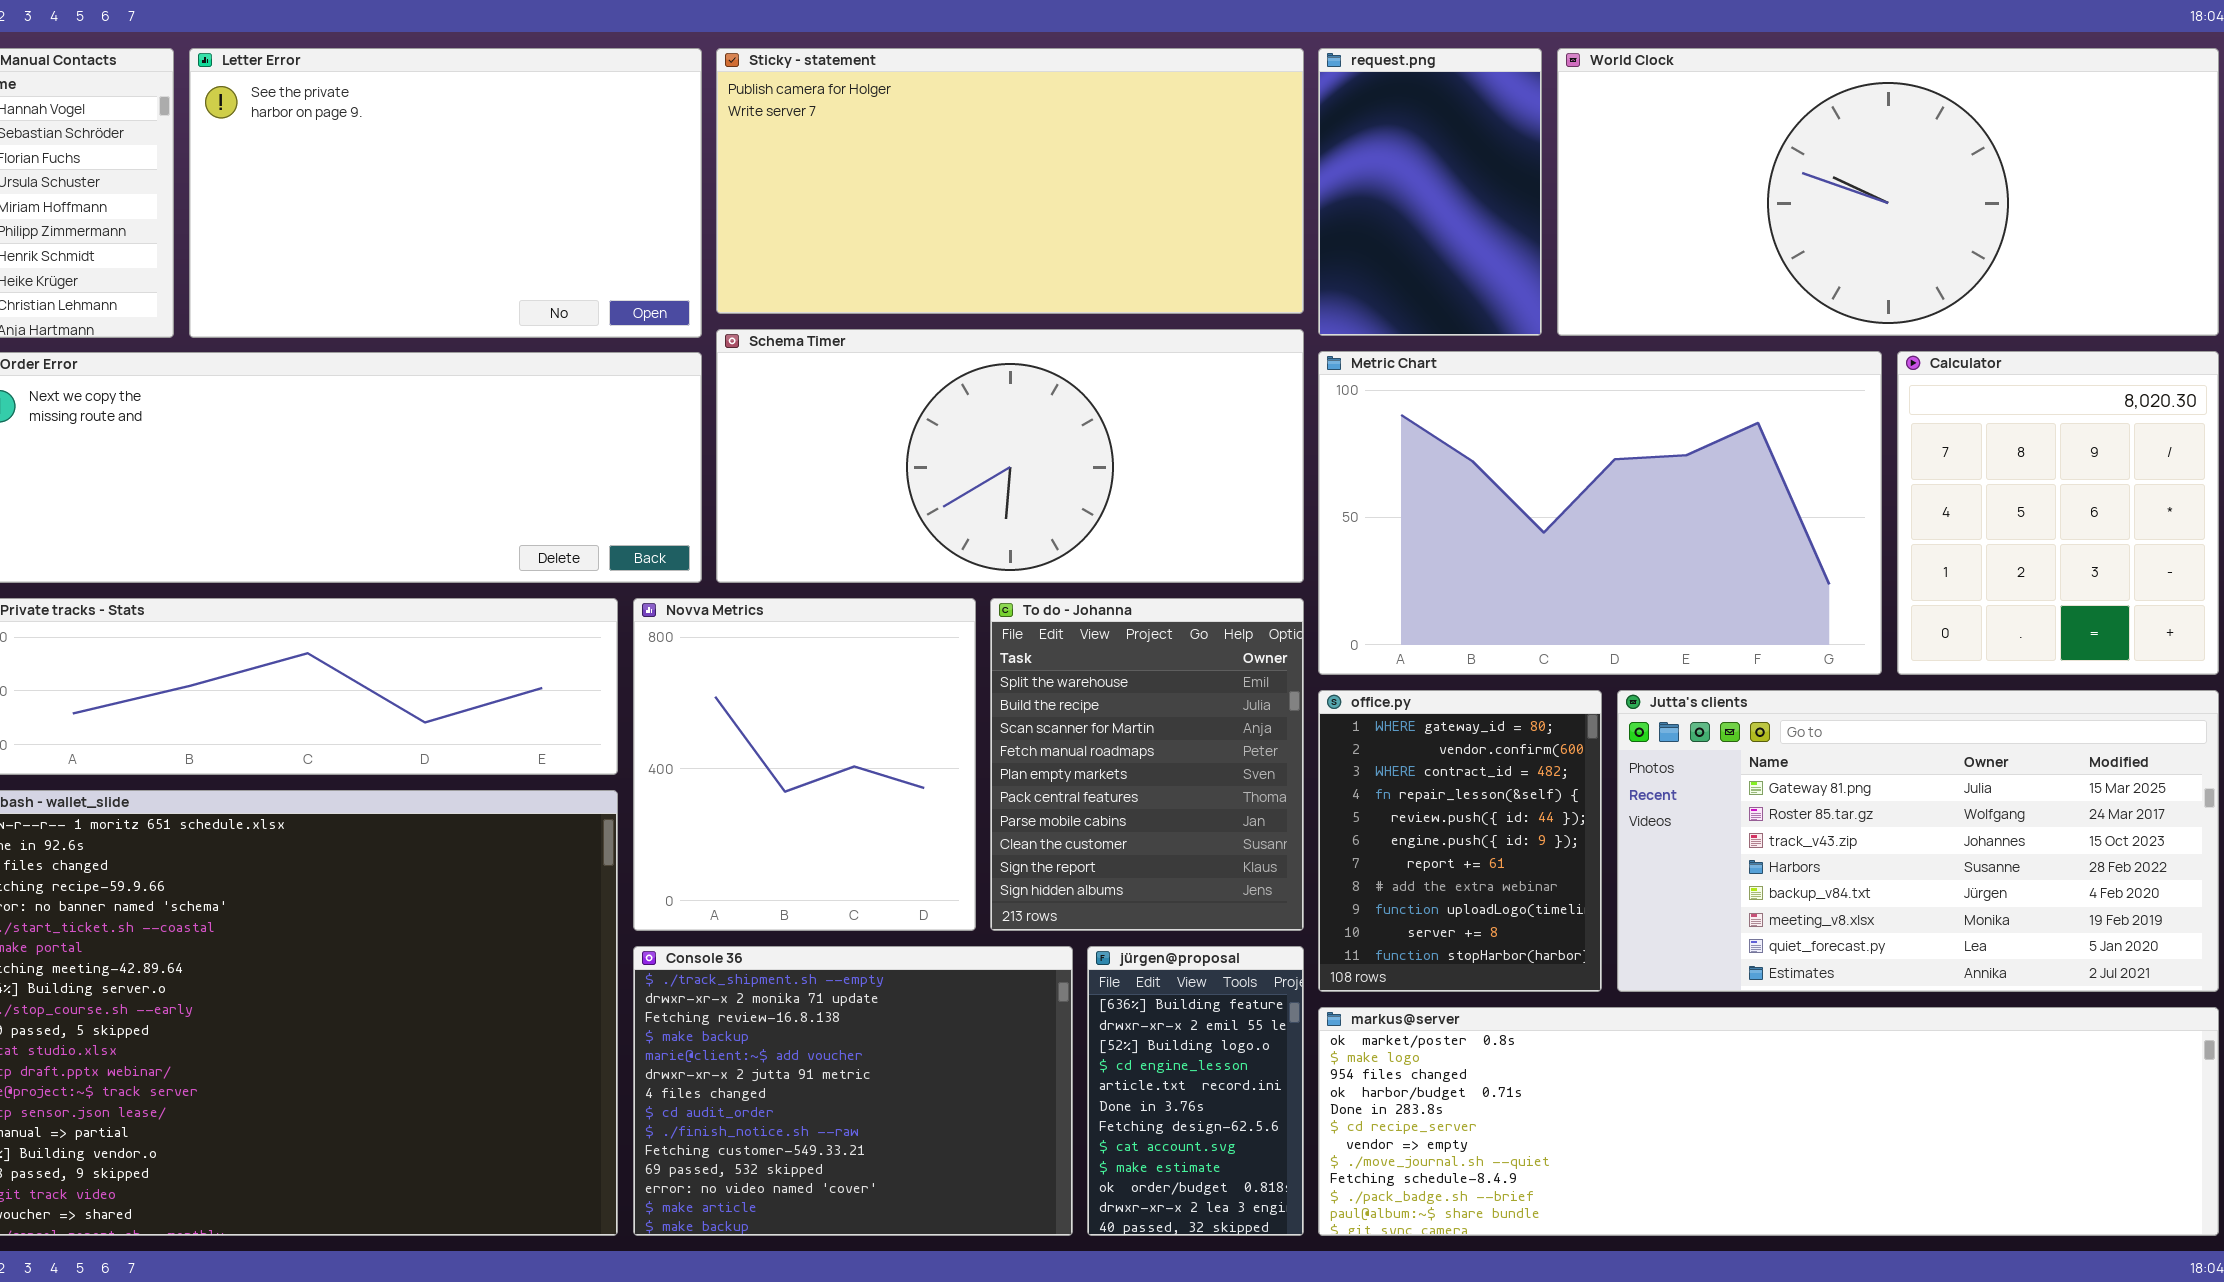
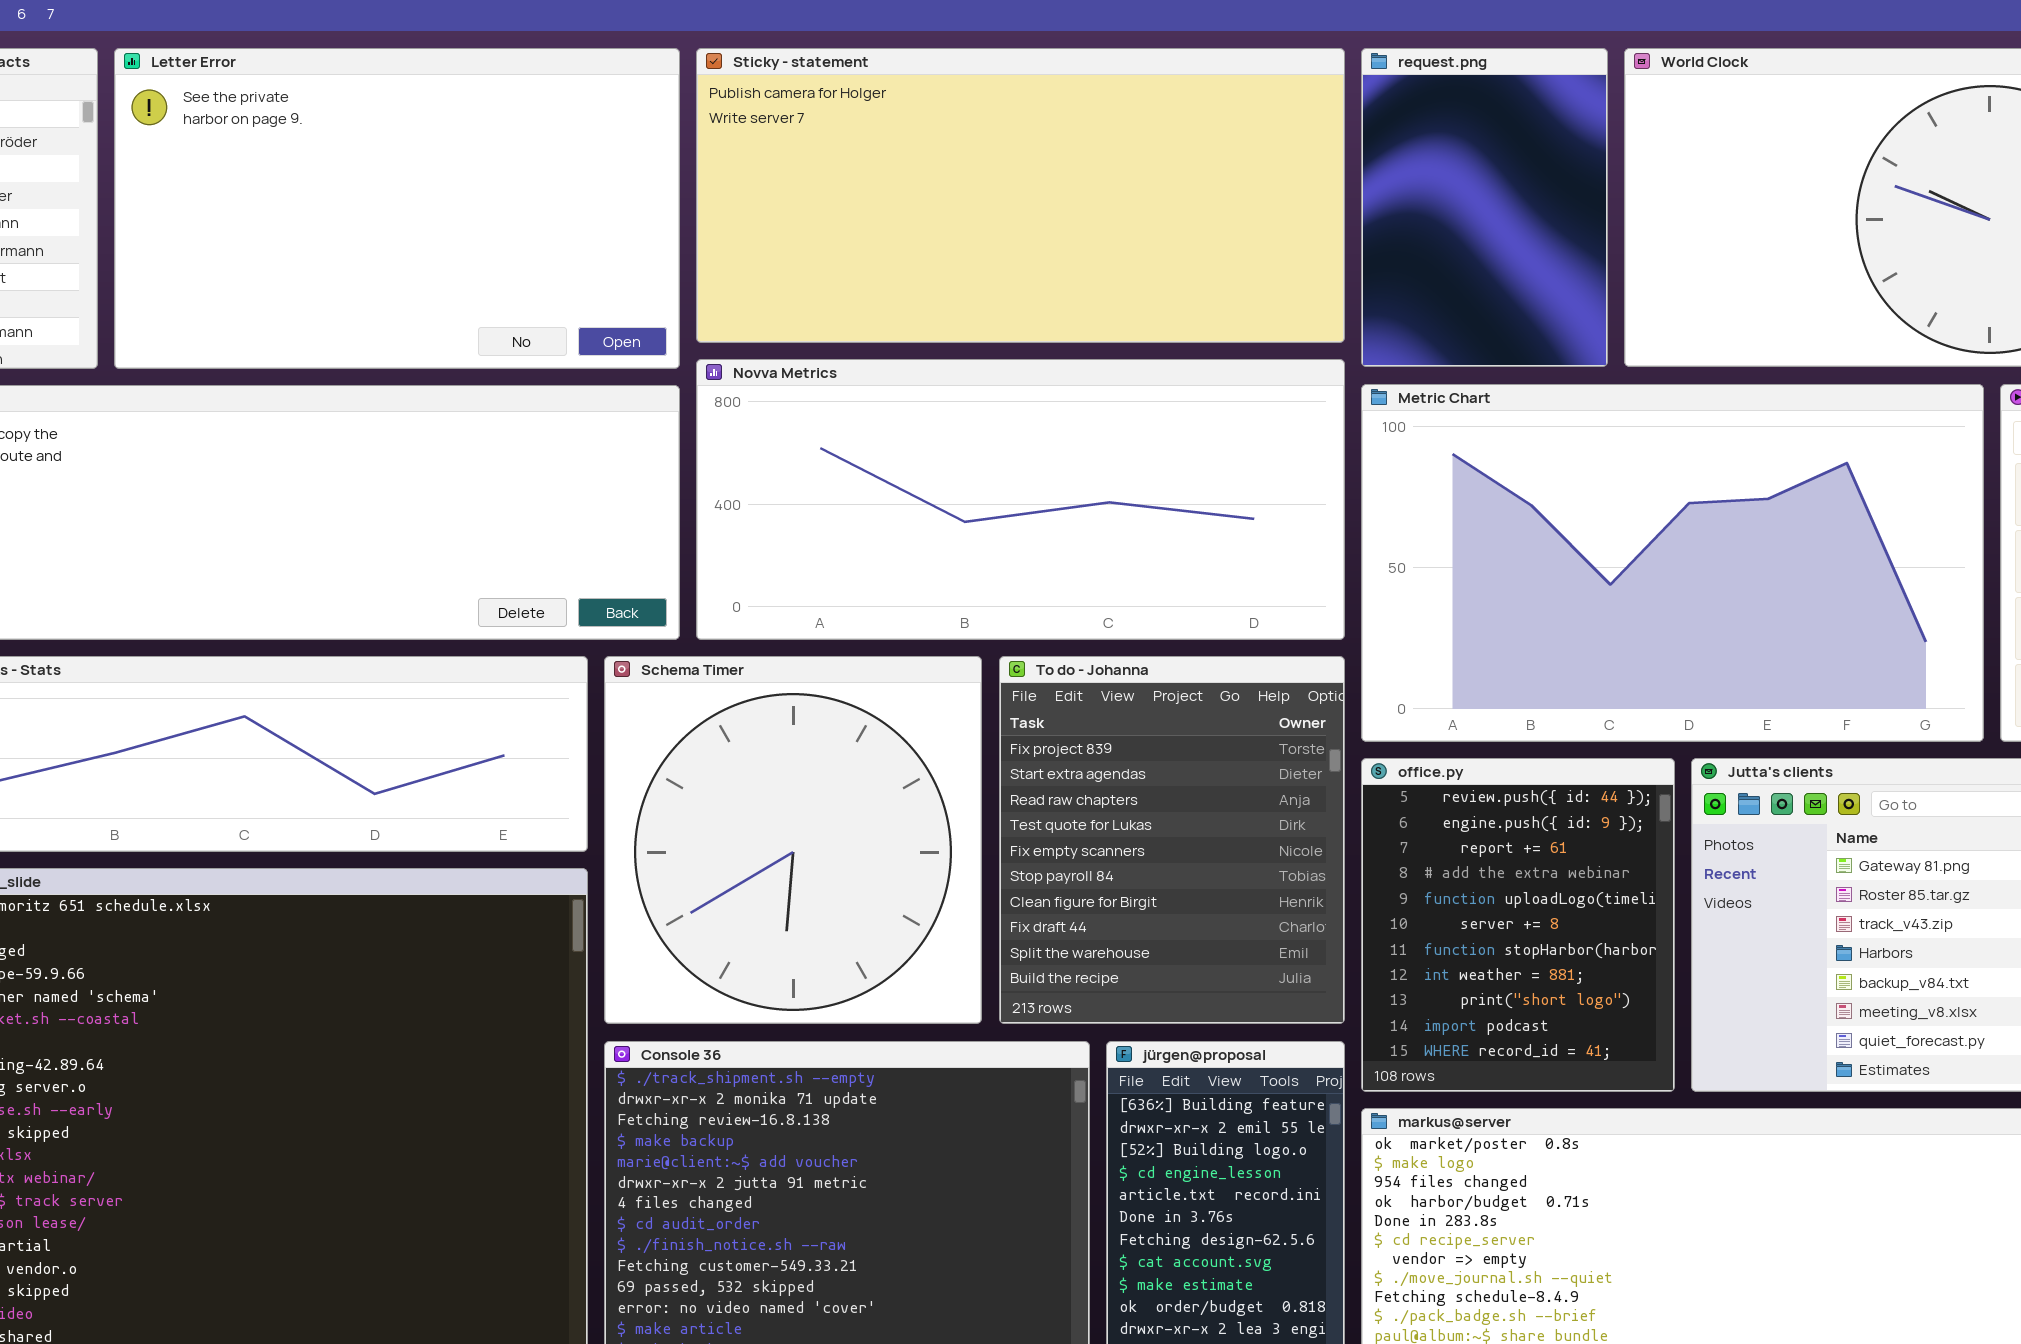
Schema Timer: [716,329,1304,583] -> [604,656,982,1024], moved, resized
Novva Metrics: [633,598,976,931] -> [696,359,1345,640], moved, resized
To do - Johanna: [990,598,1304,931] -> [999,656,1345,1024], scrolled up 8 rows
office.py: [1318,690,1602,992] -> [1361,758,1675,1092], scrolled down 4 rows

